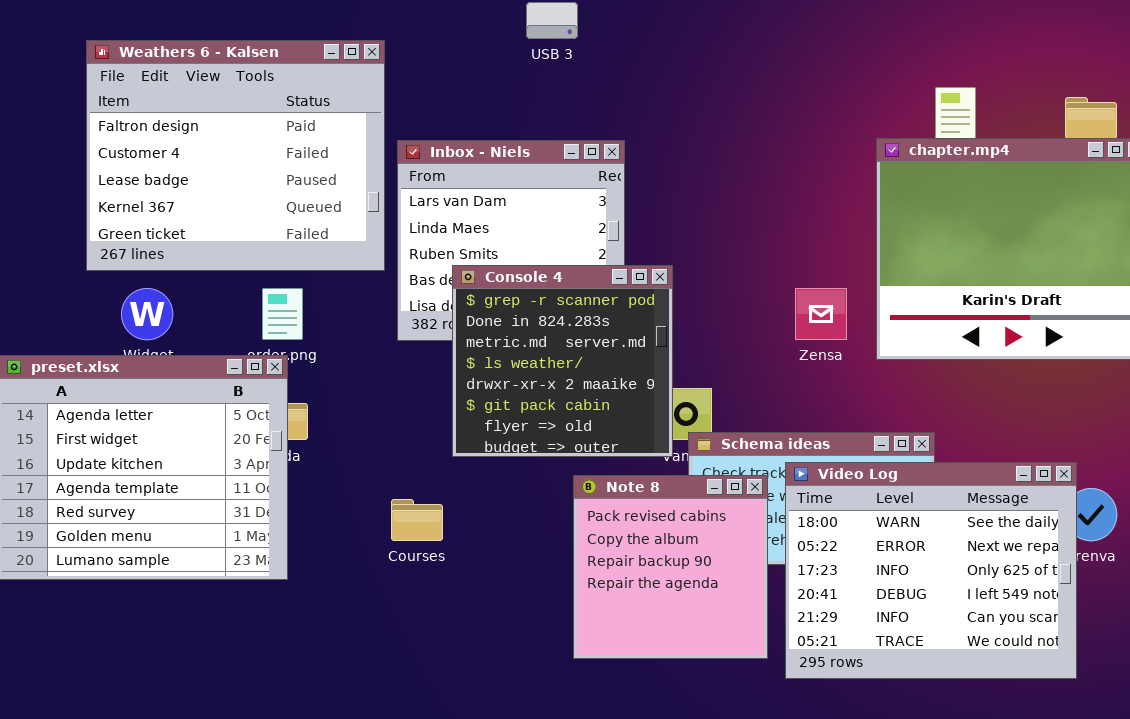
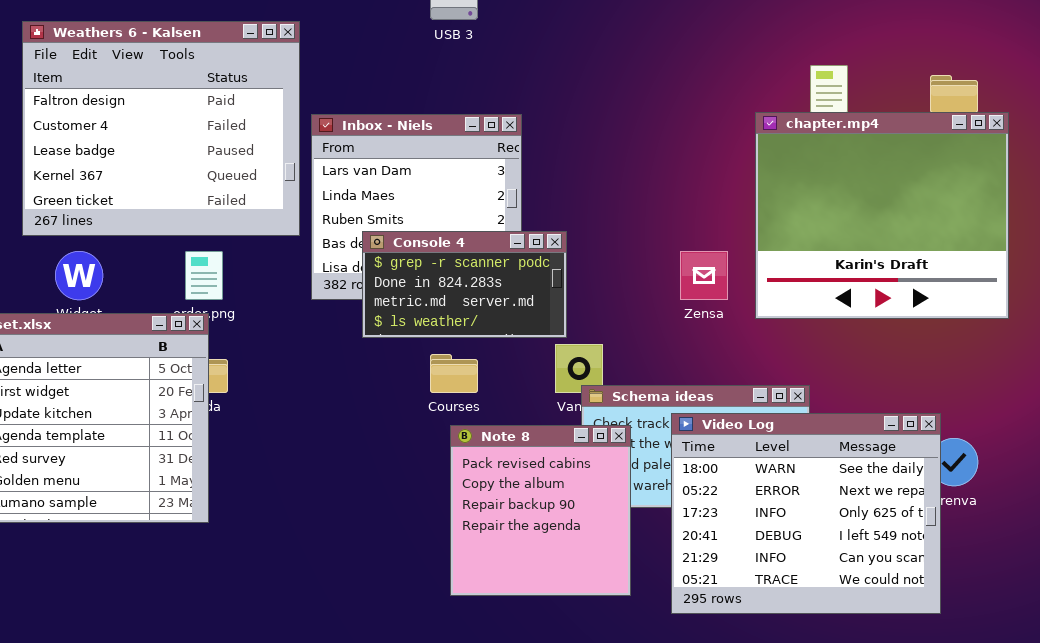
Console 4: [452,265,673,457] -> [362,231,567,338], resized
Note 8: [573,475,768,659] -> [450,425,631,596], moved
Courses: [391,499,443,541] -> [430,354,478,393], moved

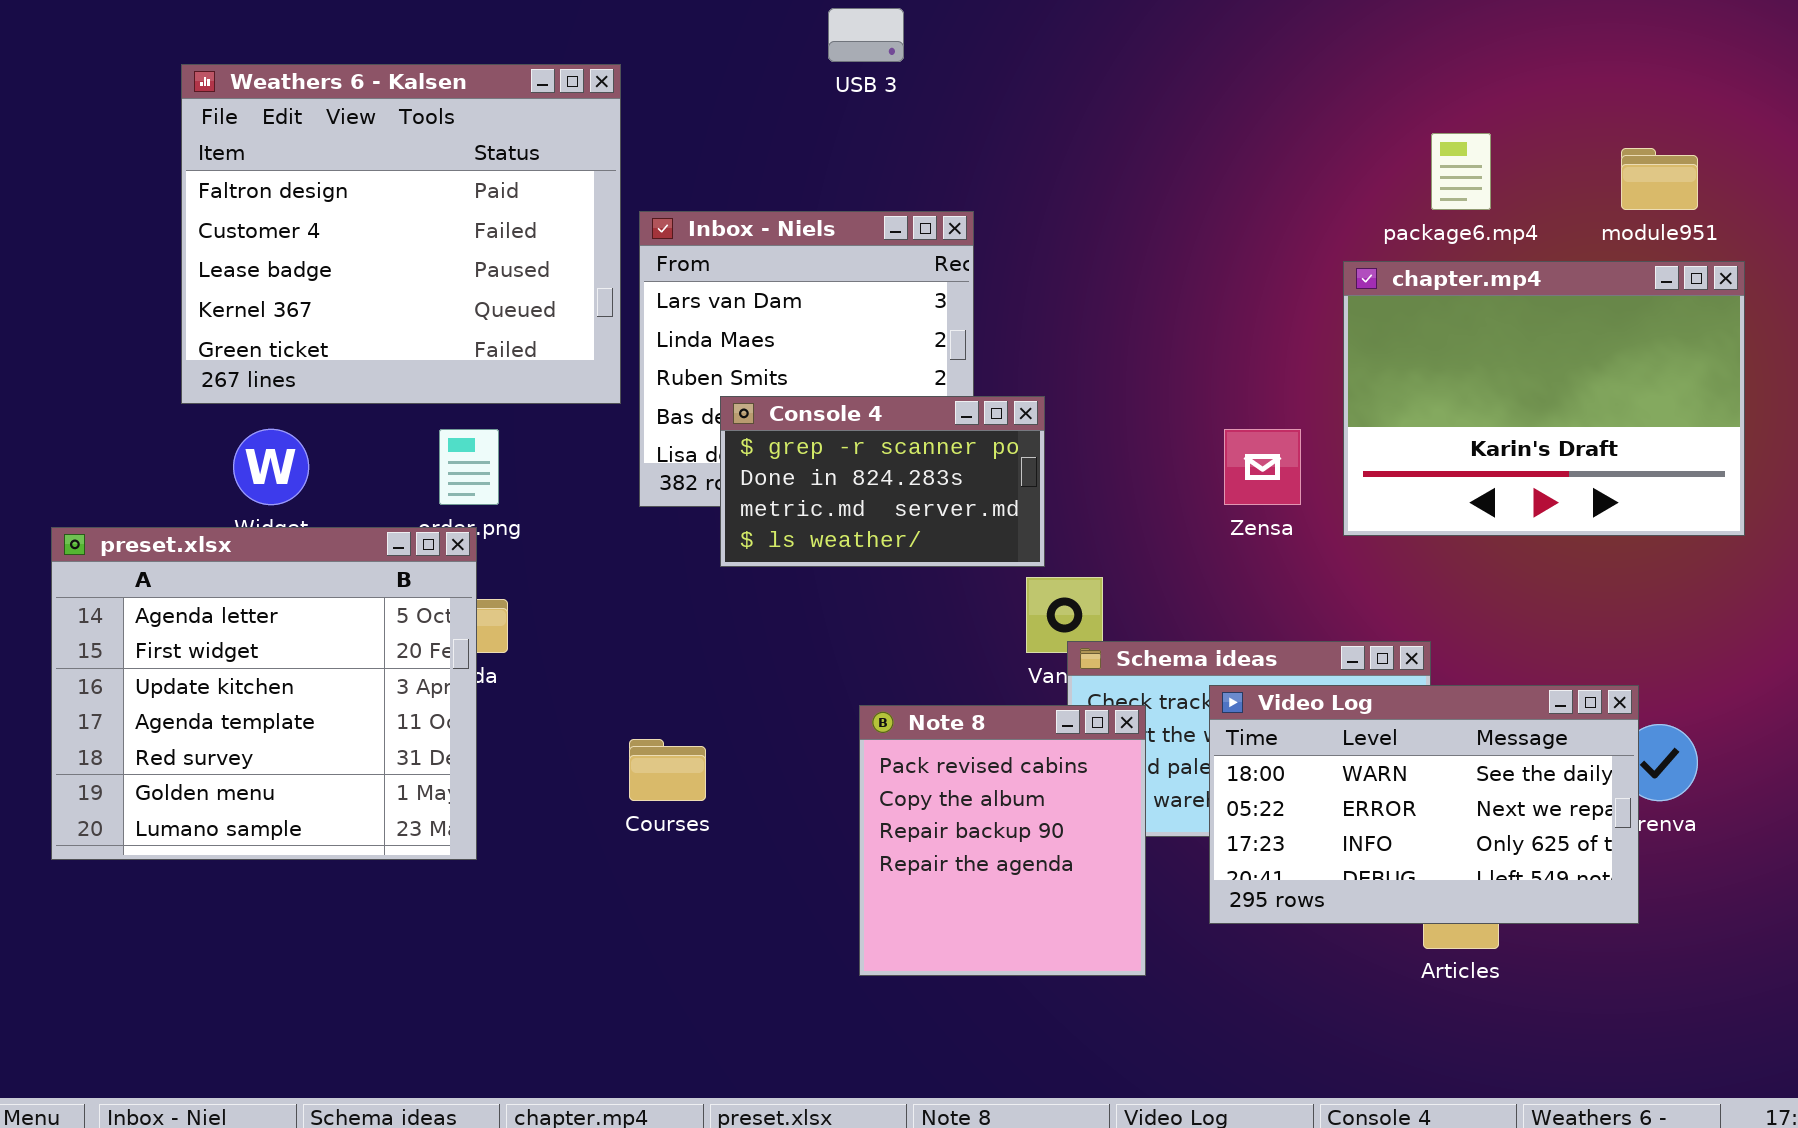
chapter.mp4: [755,112,1009,319] -> [1343,261,1745,536], resized
Courses: [430,354,478,393] -> [629,739,706,801], moved
Video Log: [671,413,941,614] -> [1209,685,1639,924], resized

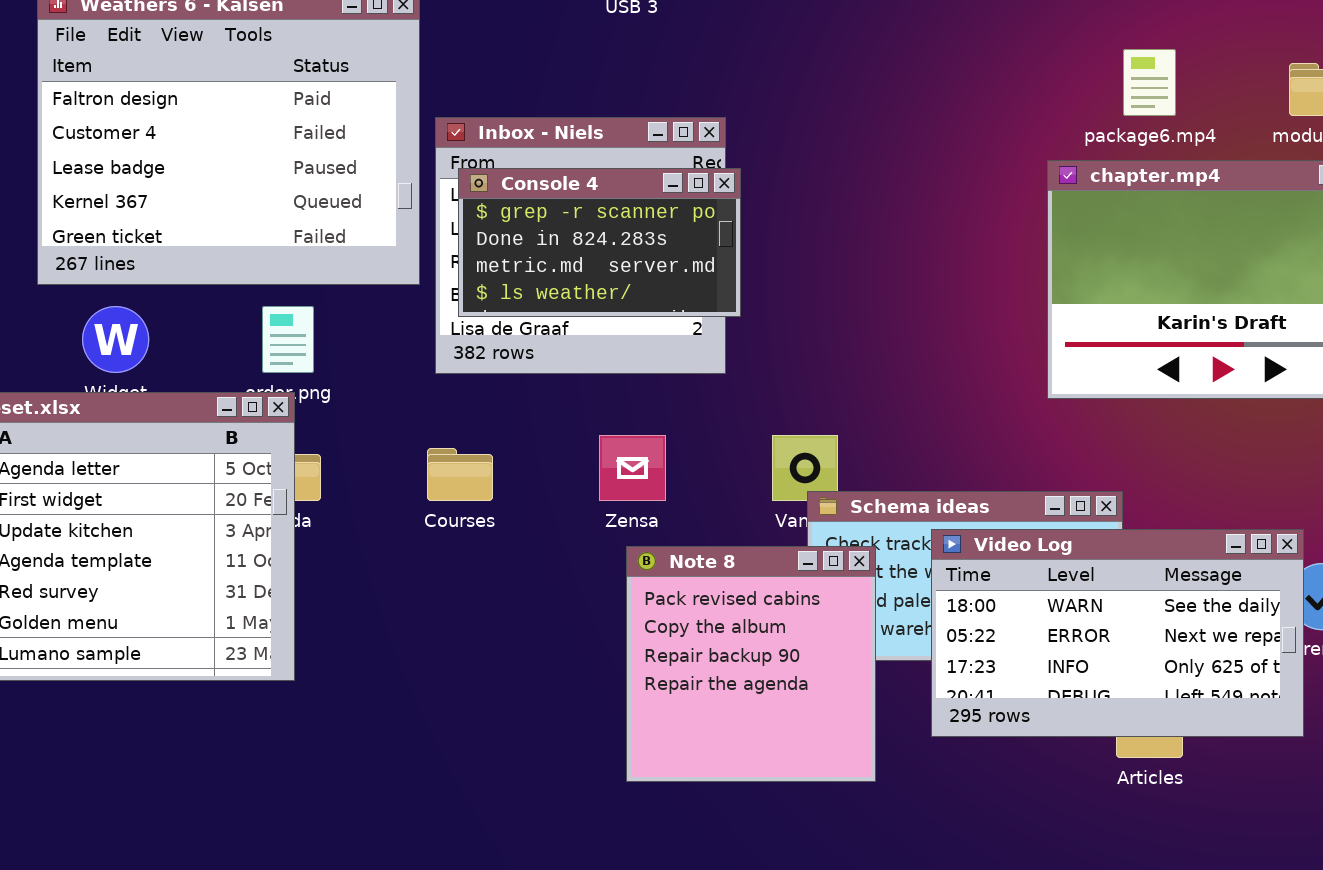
Console 4: [720,396,1045,567] -> [458,168,741,317], moved
Zensa: [1224,429,1301,505] -> [599,435,666,501], moved
Courses: [629,739,706,801] -> [427,448,493,501], moved

